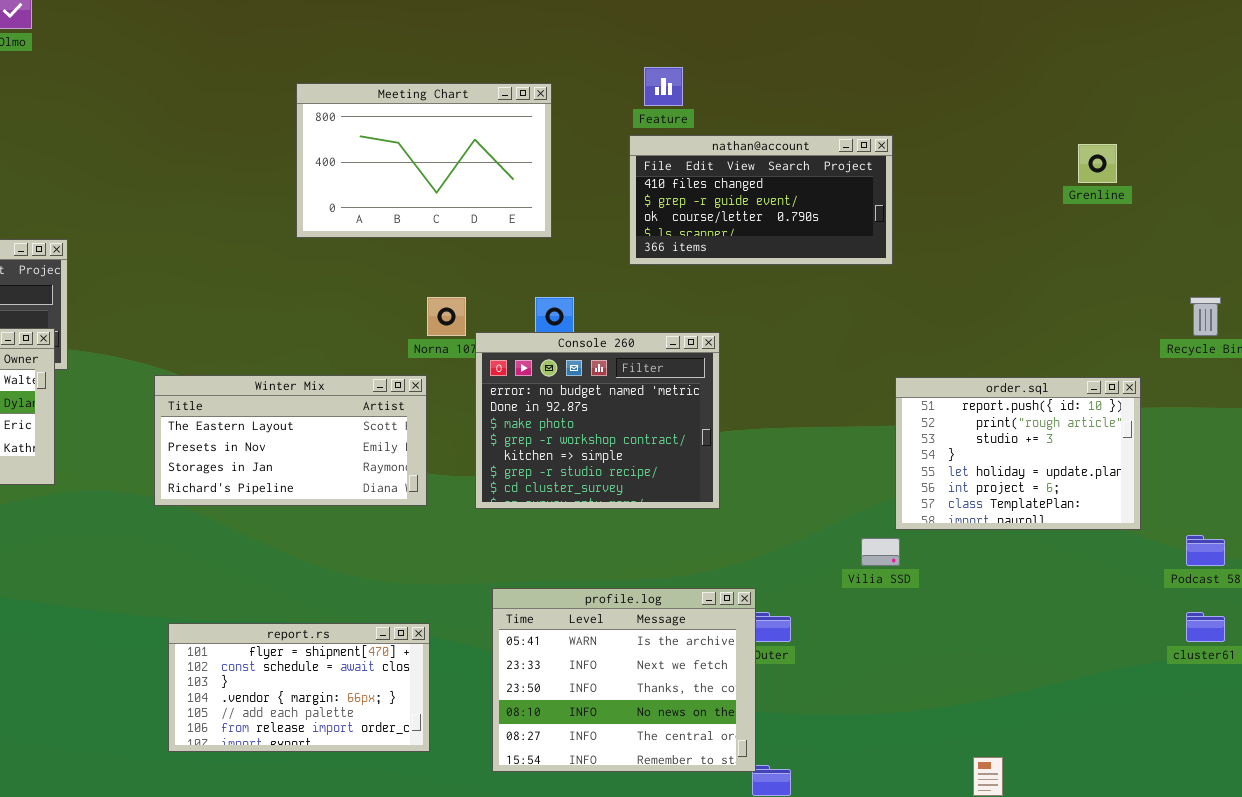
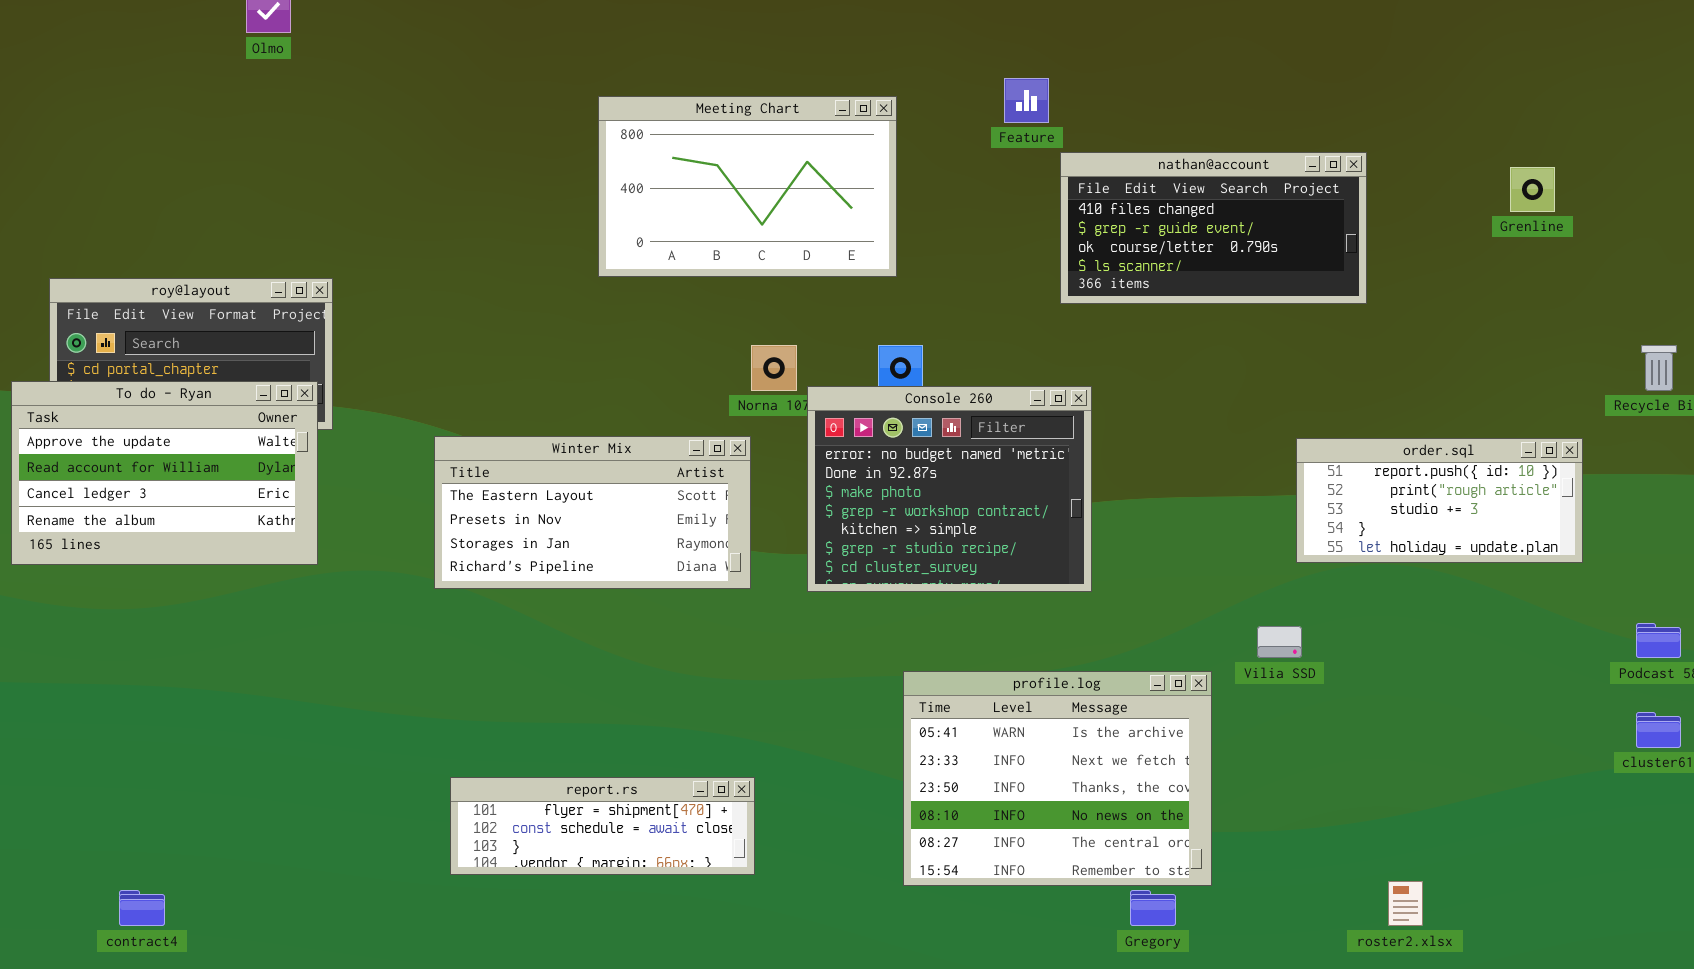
nathan@account: [629,135,893,265] -> [1060,152,1367,304], moved
order.sql: [895,377,1141,530] -> [1296,438,1583,563], resized
profile.log: [492,588,756,772] -> [903,671,1212,886], moved
report.rs: [168,623,430,752] -> [450,777,755,875], resized

